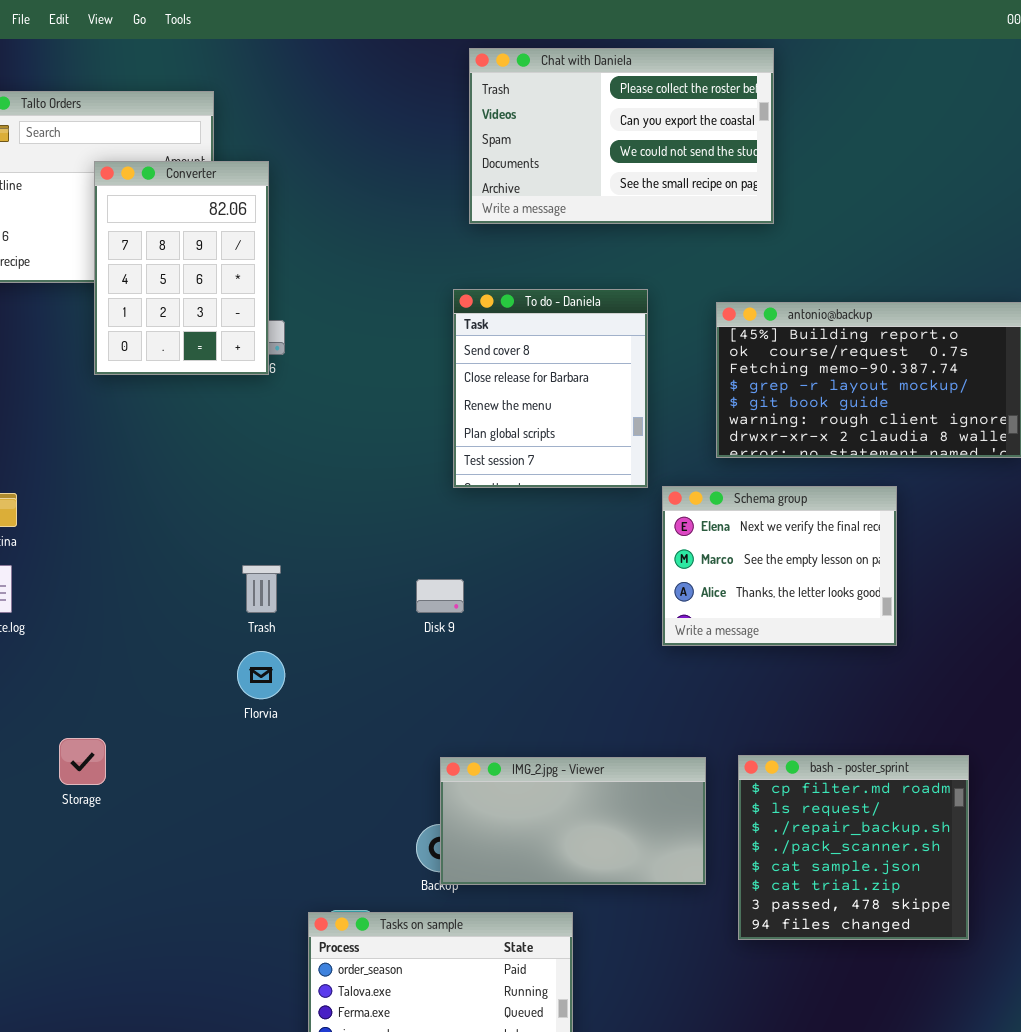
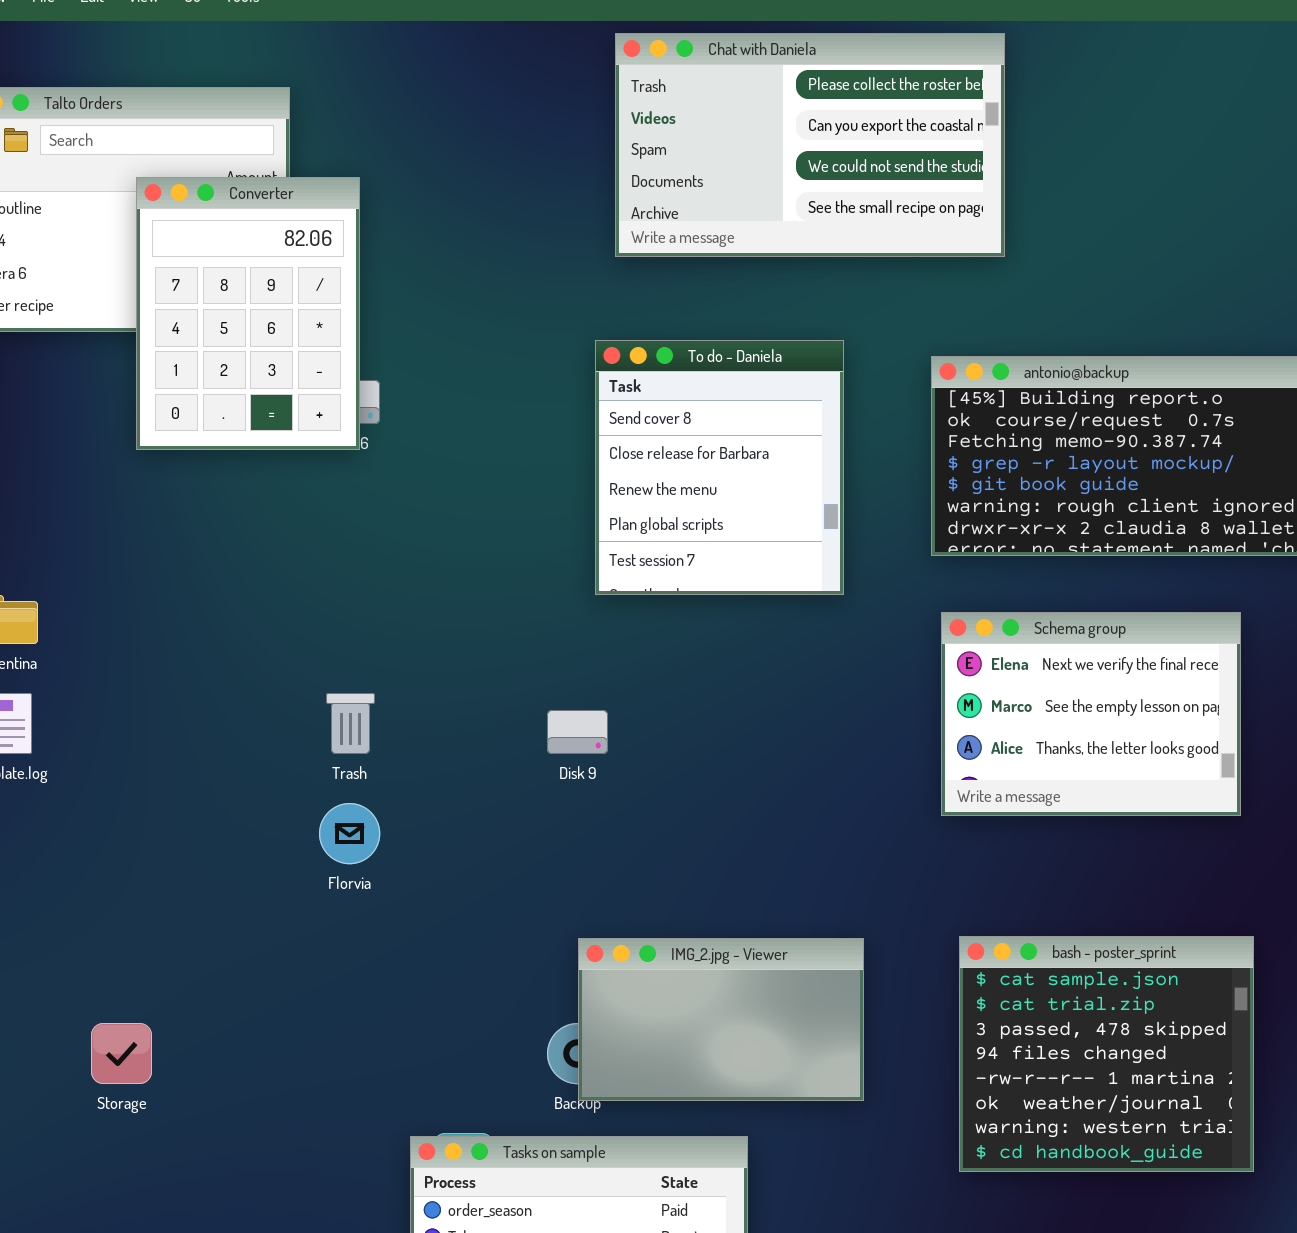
Schema group: [662,486,897,646] -> [941,612,1241,816], moved
Storage: [59,738,106,785] -> [91,1023,152,1084], moved
bash - poster_sprint: [738,755,969,940] -> [959,936,1254,1172], scrolled down 4 rows
IMG_2.jpg - Viewer: [440,757,706,885] -> [578,938,864,1101], resized

